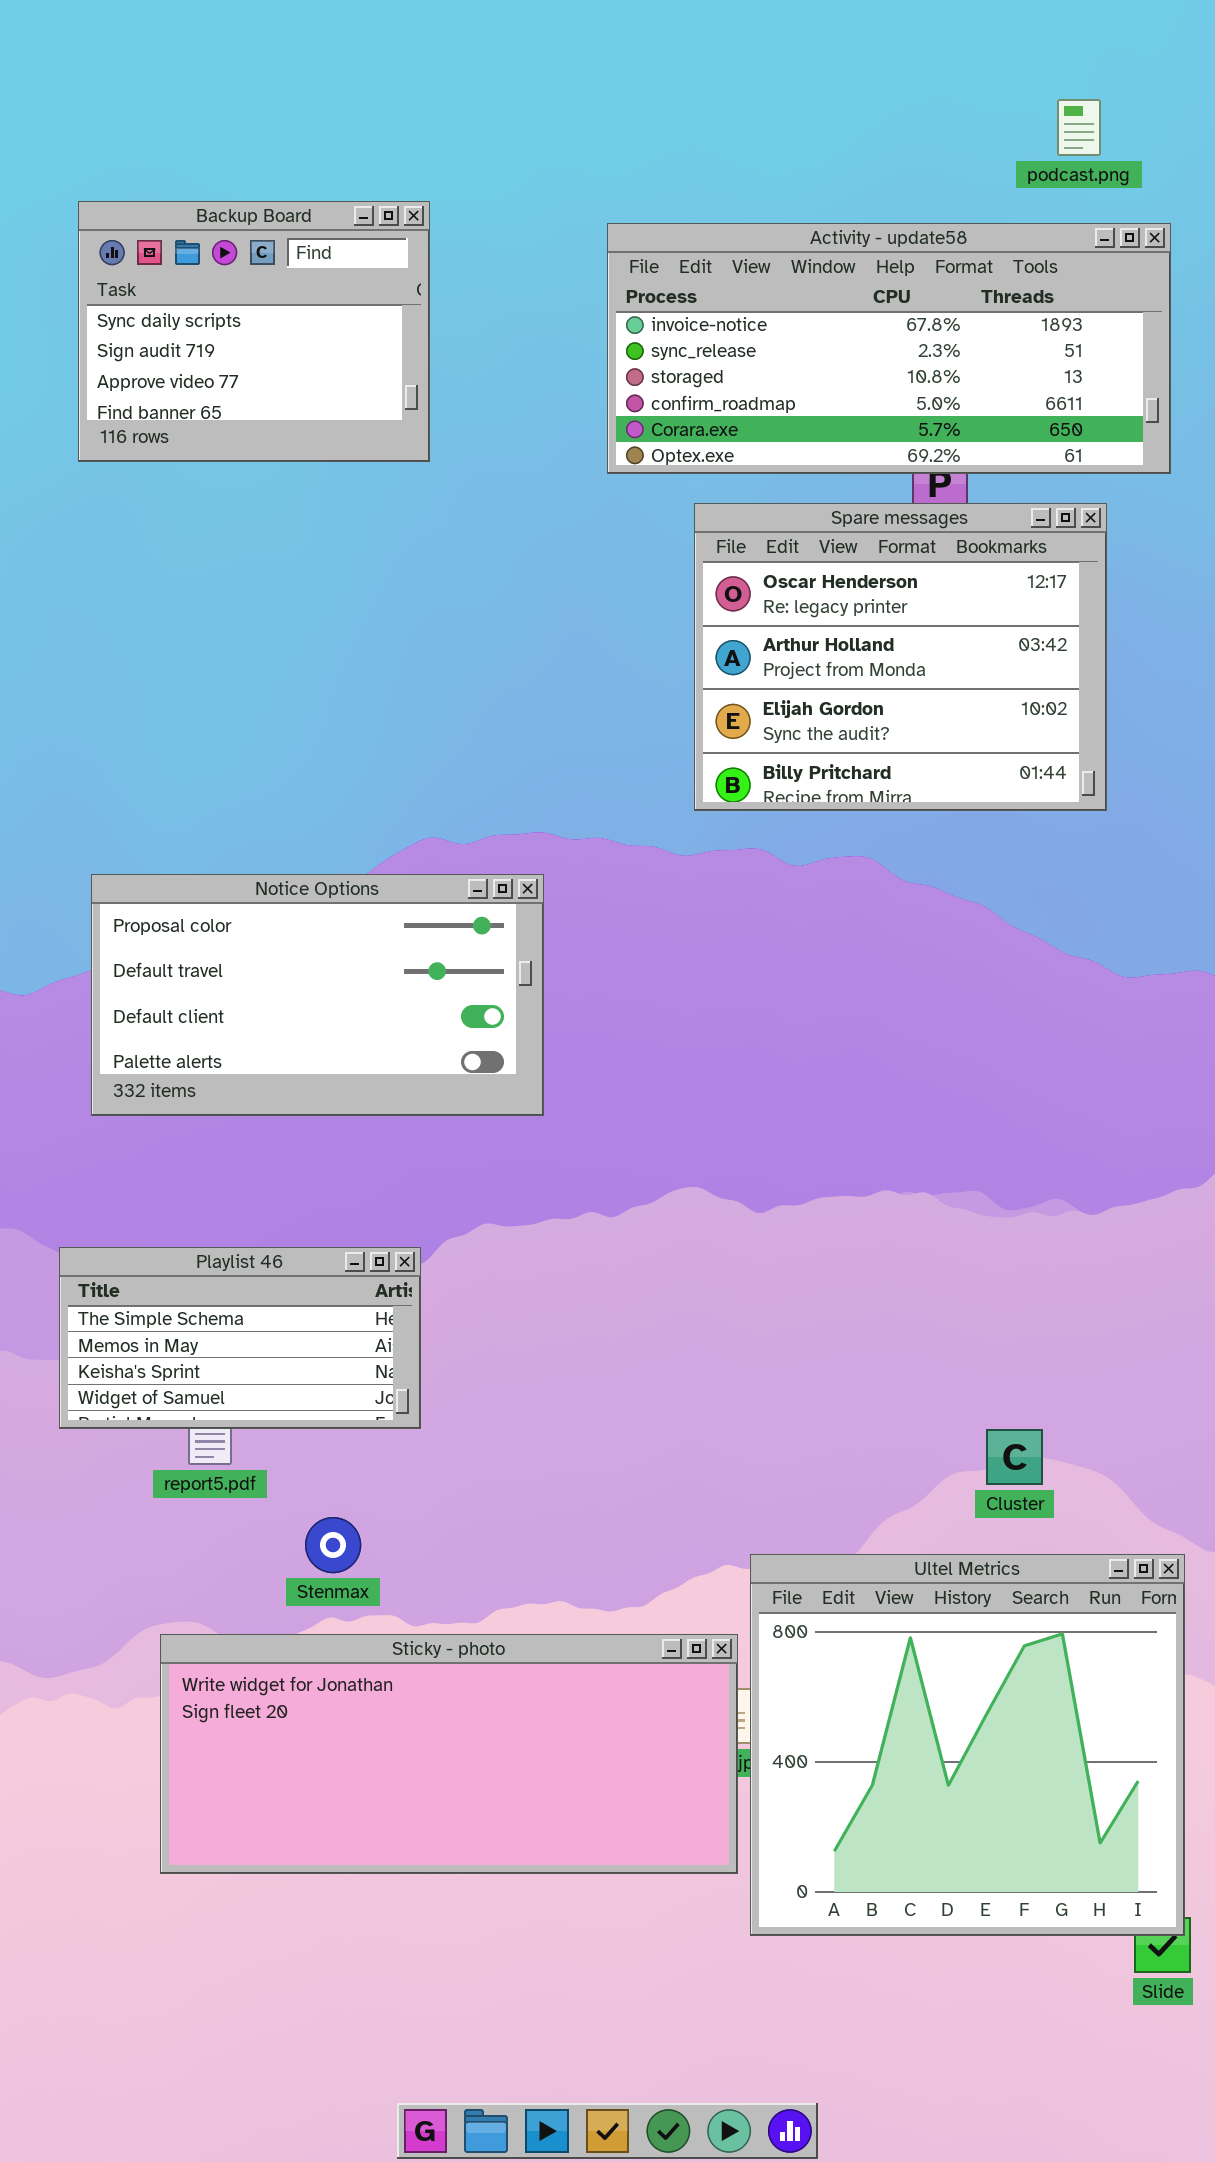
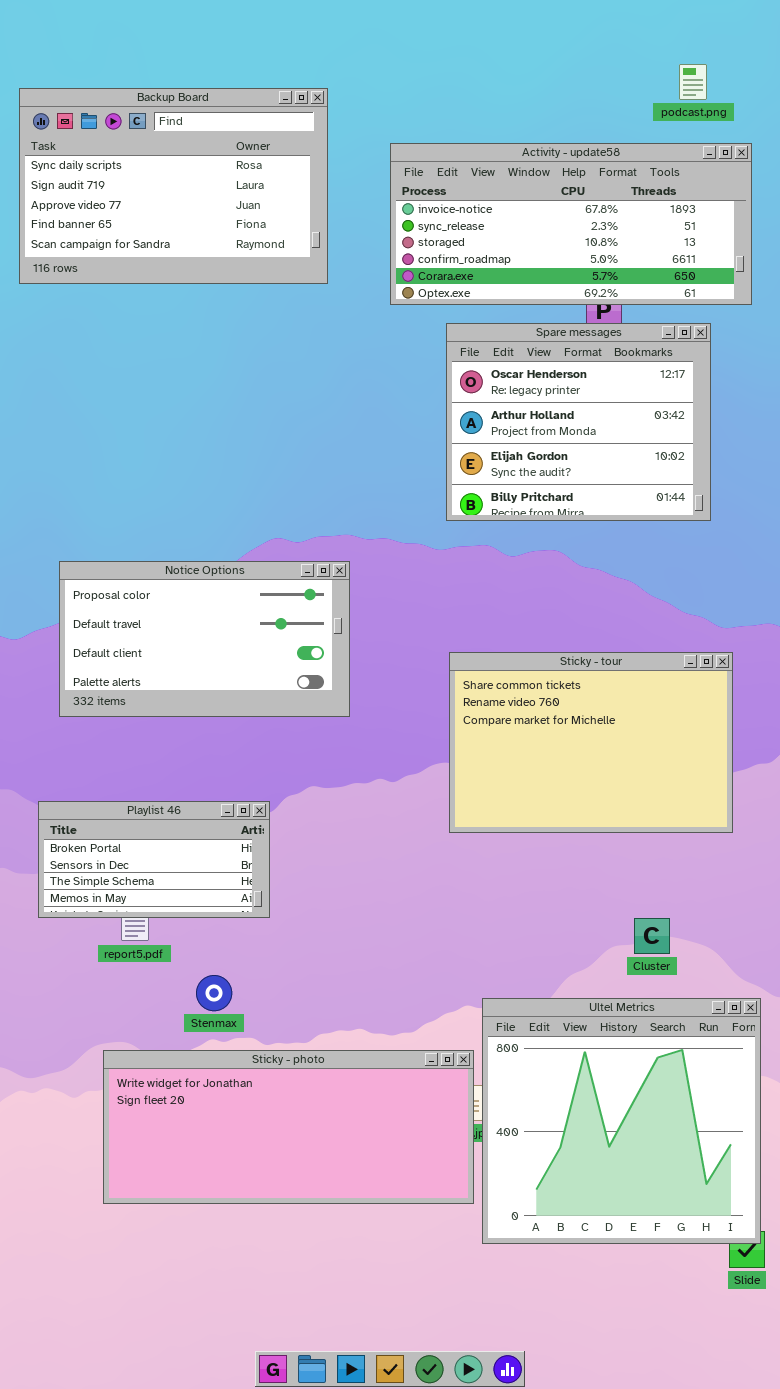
Backup Board: [78,201,430,462] -> [19,88,328,284], moved, resized
Sticky - tour: none -> [449,652,733,833], opened
Playlist 46: [59,1247,421,1429] -> [38,801,270,918], scrolled up 2 rows

